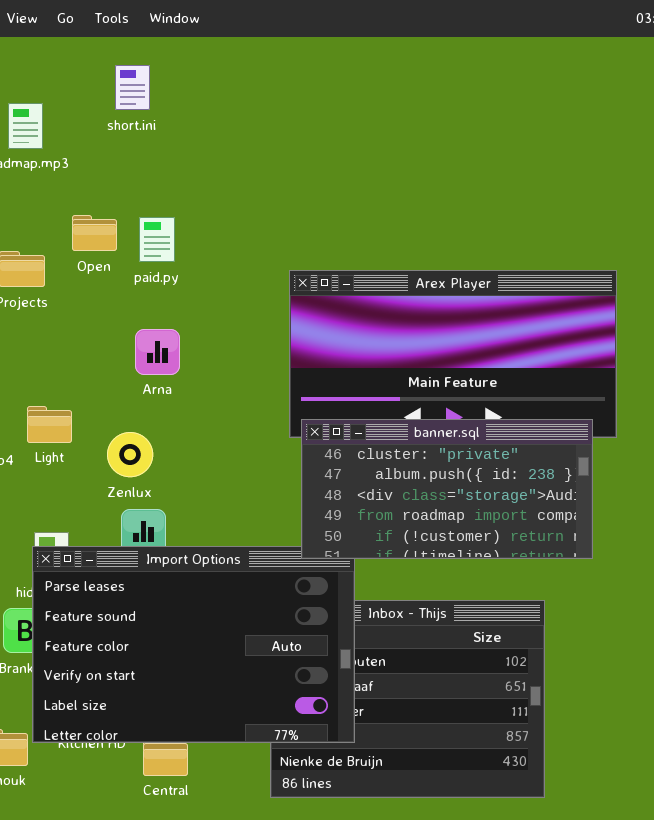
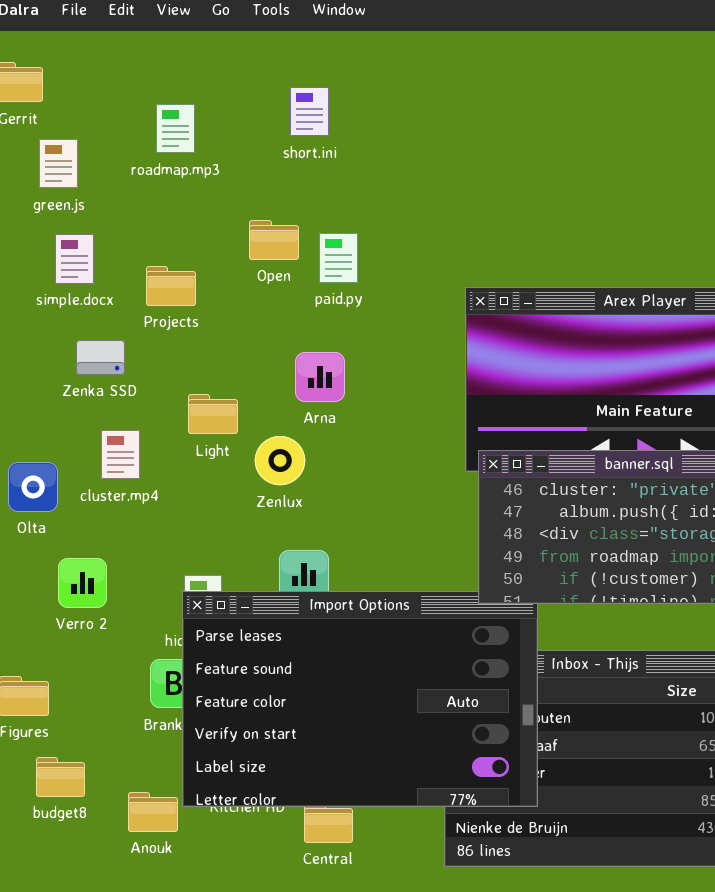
short.ini: [115,65,150,110] -> [290,87,329,136], moved
Open: [72,215,117,251] -> [249,220,299,260], moved
paid.py: [139,217,175,262] -> [319,233,358,283], moved
Light: [27,406,72,443] -> [188,394,238,434], moved
Zenlux: [107,432,153,477] -> [255,436,305,485], moved

